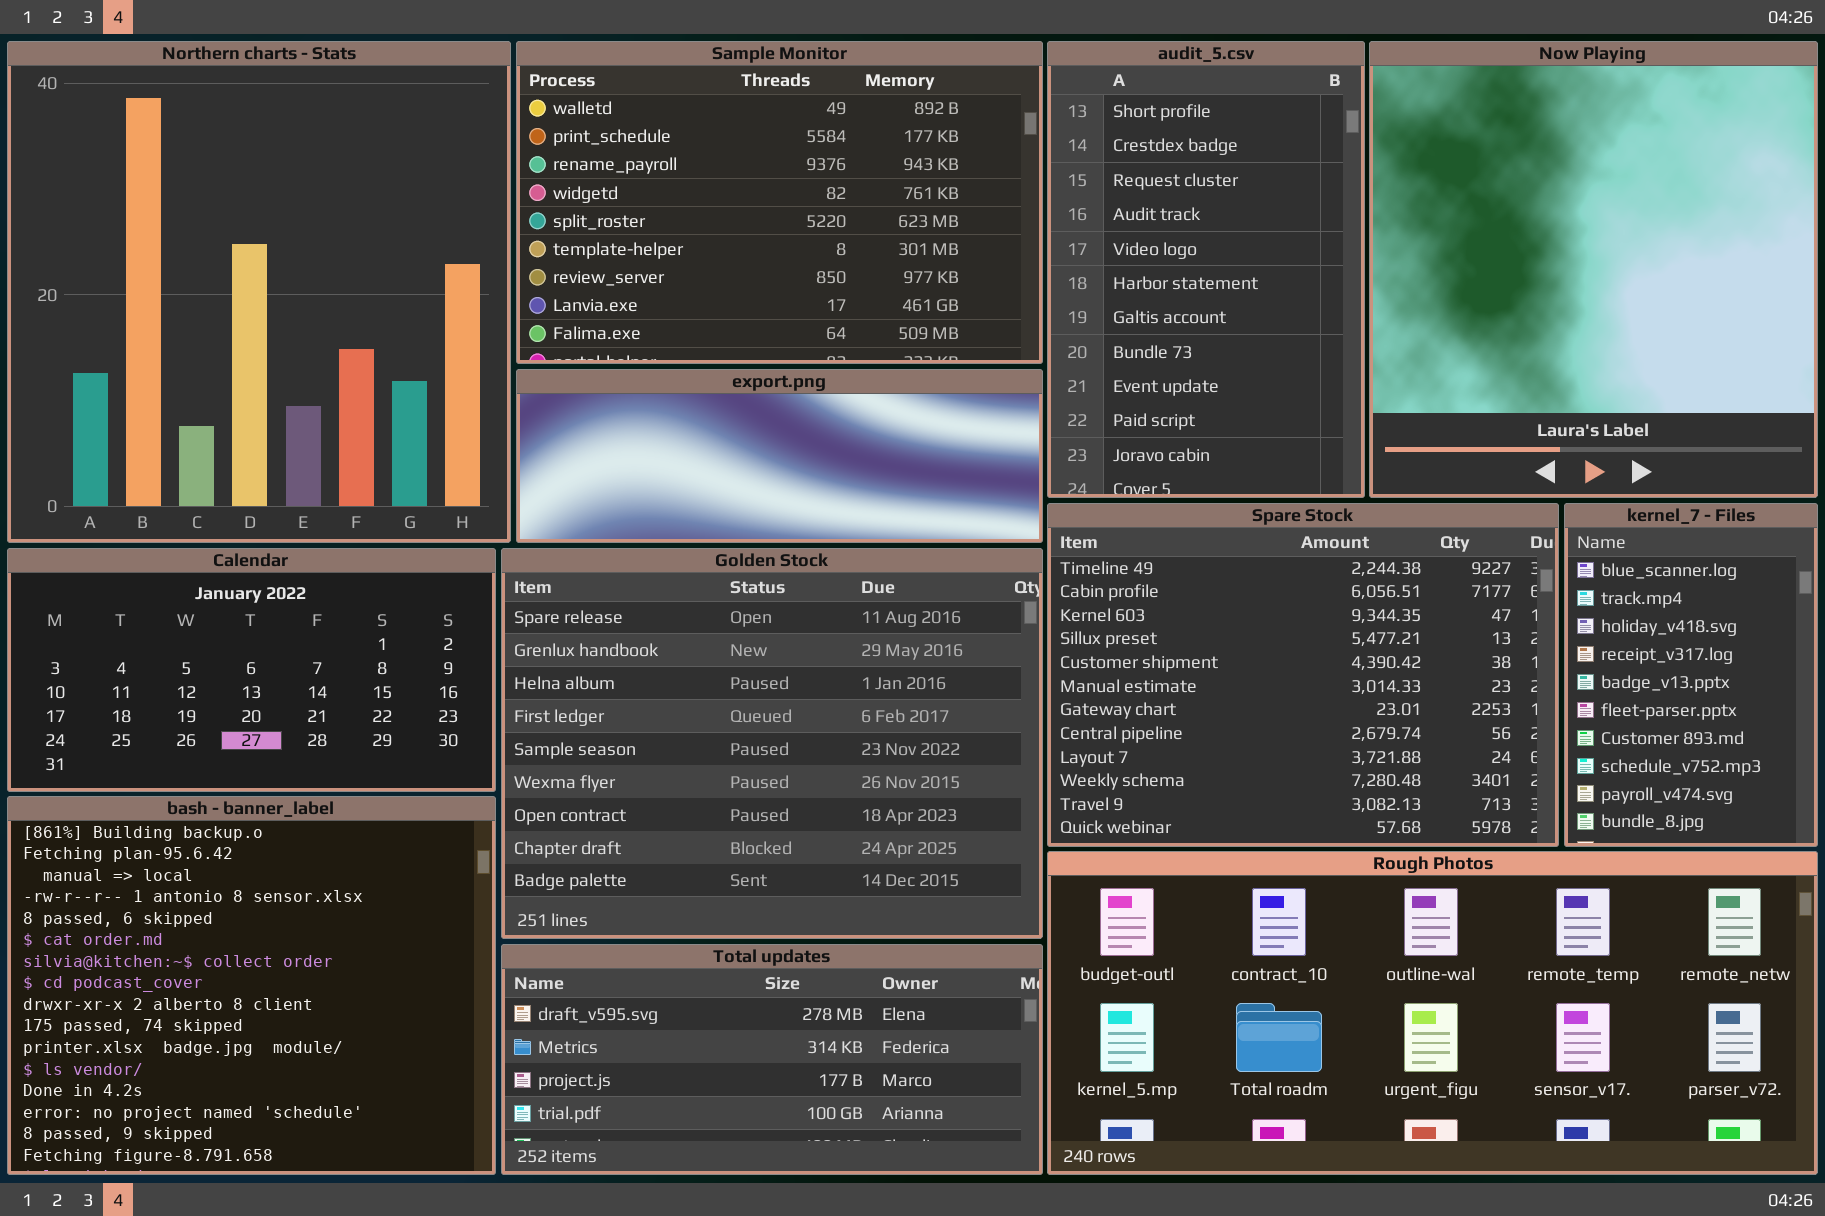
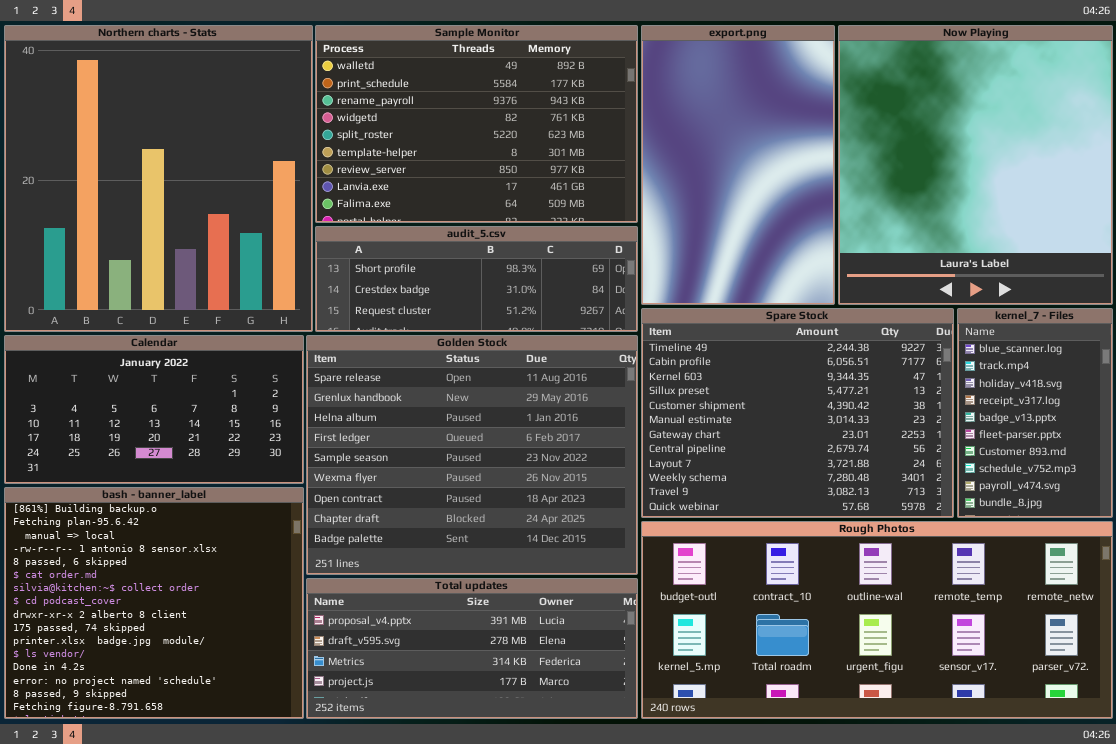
audit_5.csv: [1047,41,1365,498] -> [315,226,638,332], moved, resized
export.png: [516,369,1043,543] -> [641,25,835,305], moved, resized
Total updates: [501,944,1043,1175] -> [306,578,638,719], scrolled up 1 row

